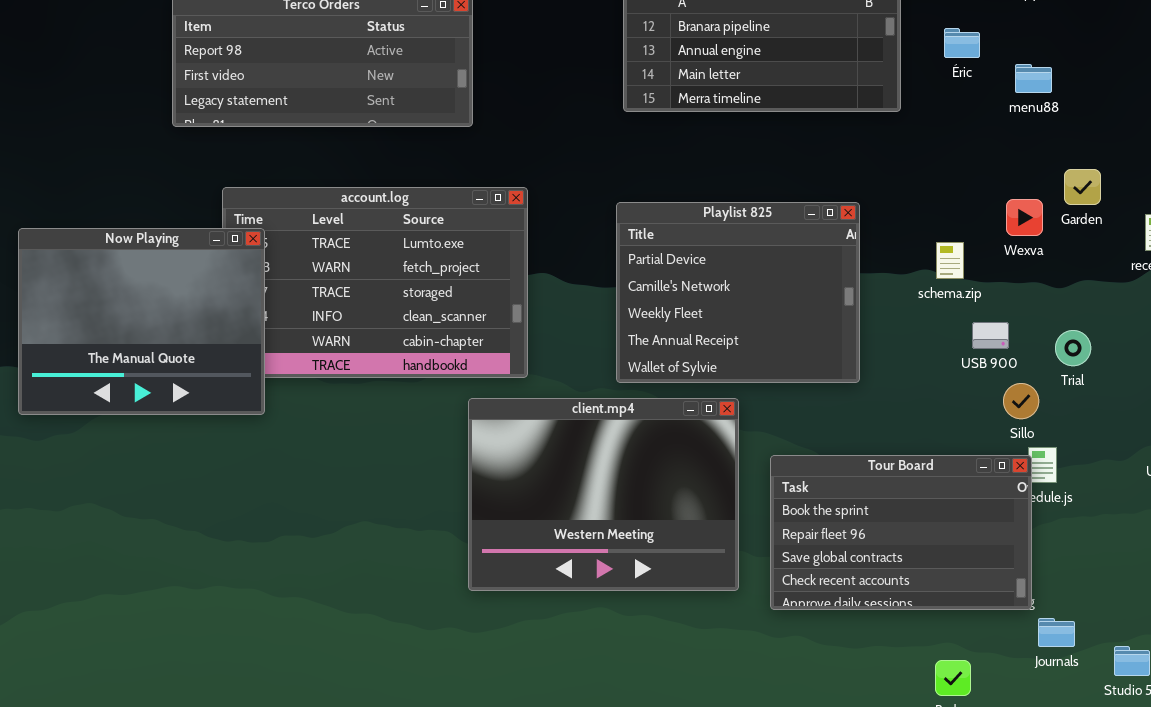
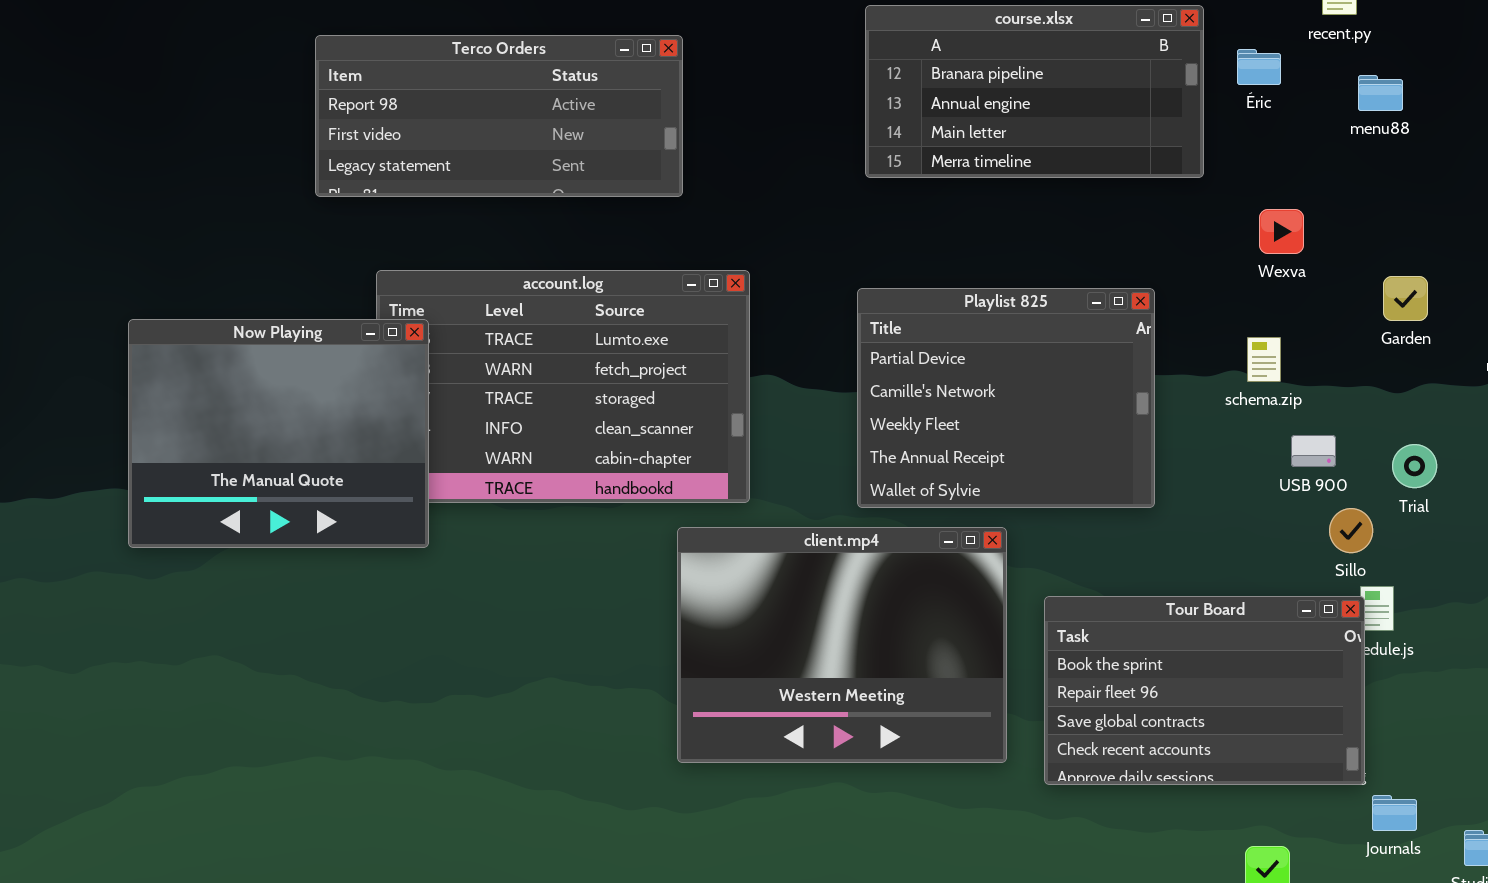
Éric: [944,28,980,58] -> [1237,49,1281,85], moved
menu88: [1015,64,1052,93] -> [1358,75,1403,111], moved
Garden: [1064,169,1101,205] -> [1383,276,1428,321], moved
Wexva: [1006,199,1043,236] -> [1259,209,1304,254], moved

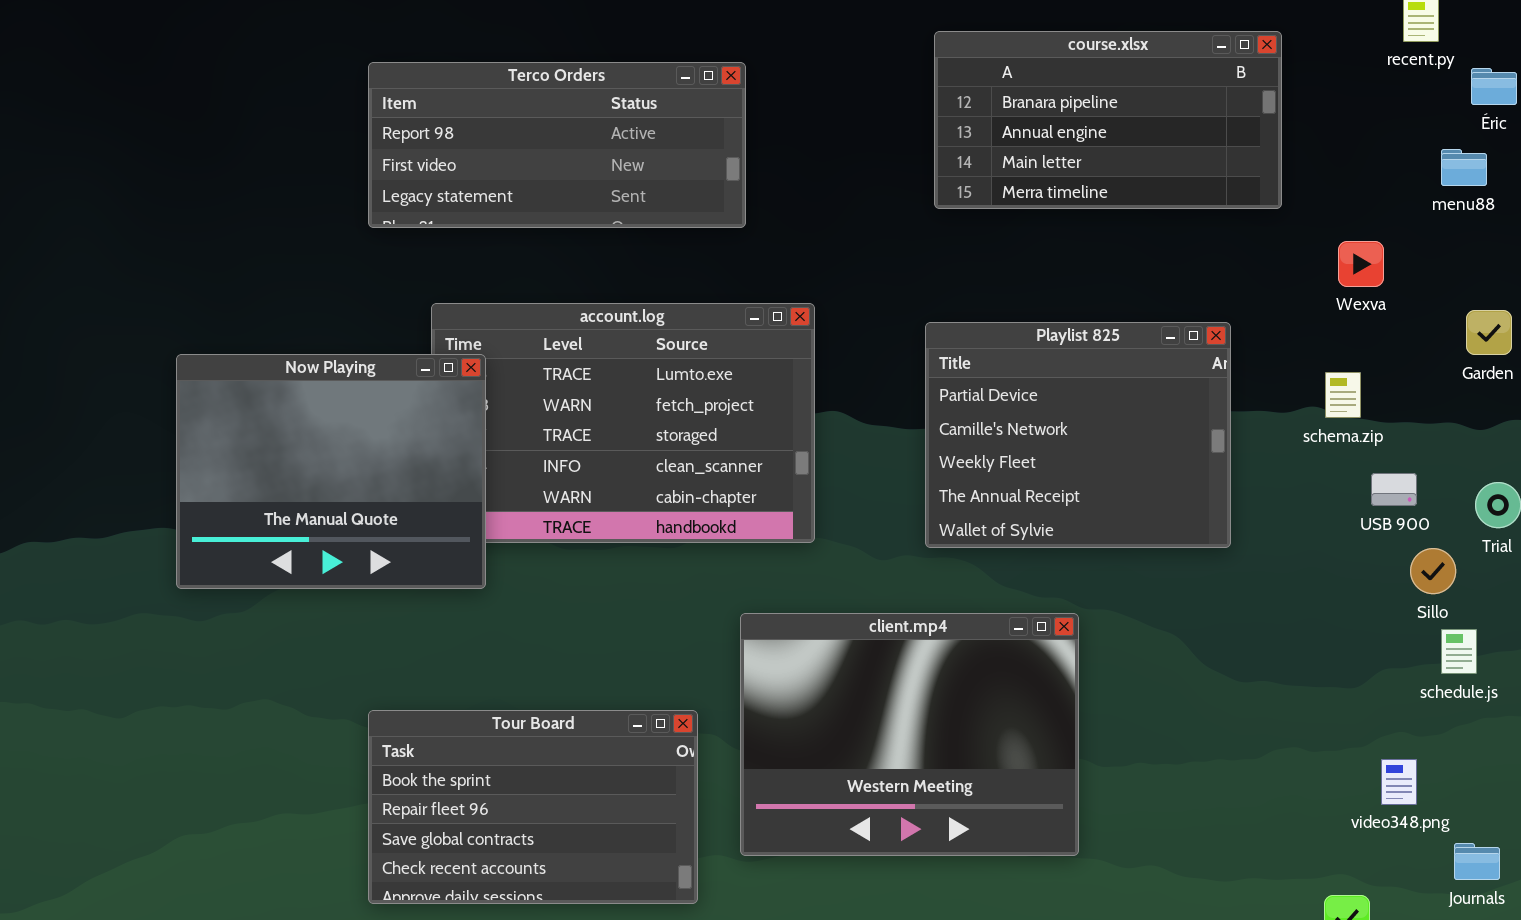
Éric: [1237,49,1281,85] -> [1471,68,1517,105], moved
menu88: [1358,75,1403,111] -> [1441,149,1487,186], moved
client.mp4: [677,527,1007,763] -> [740,613,1079,856], moved
Tour Board: [1044,596,1365,785] -> [368,710,698,904], moved

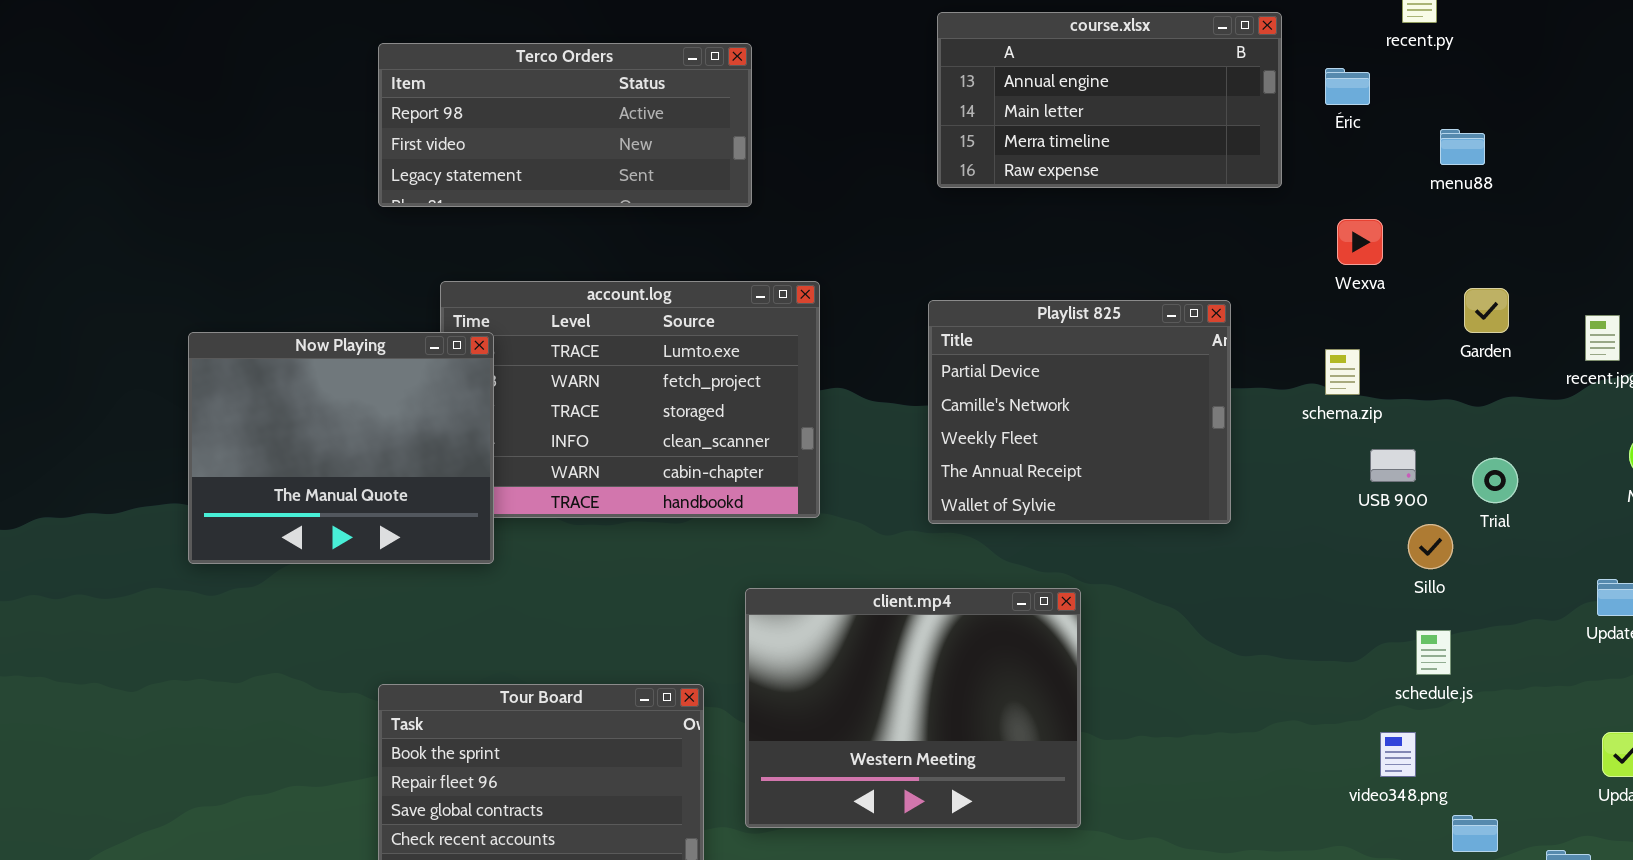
course.xlsx: [934,31,1282,209] -> [937,12,1282,188], scrolled down 1 row
Éric: [1471,68,1517,105] -> [1325,68,1370,105], moved
schedule.js: [1441,629,1477,674] -> [1416,630,1451,675], moved

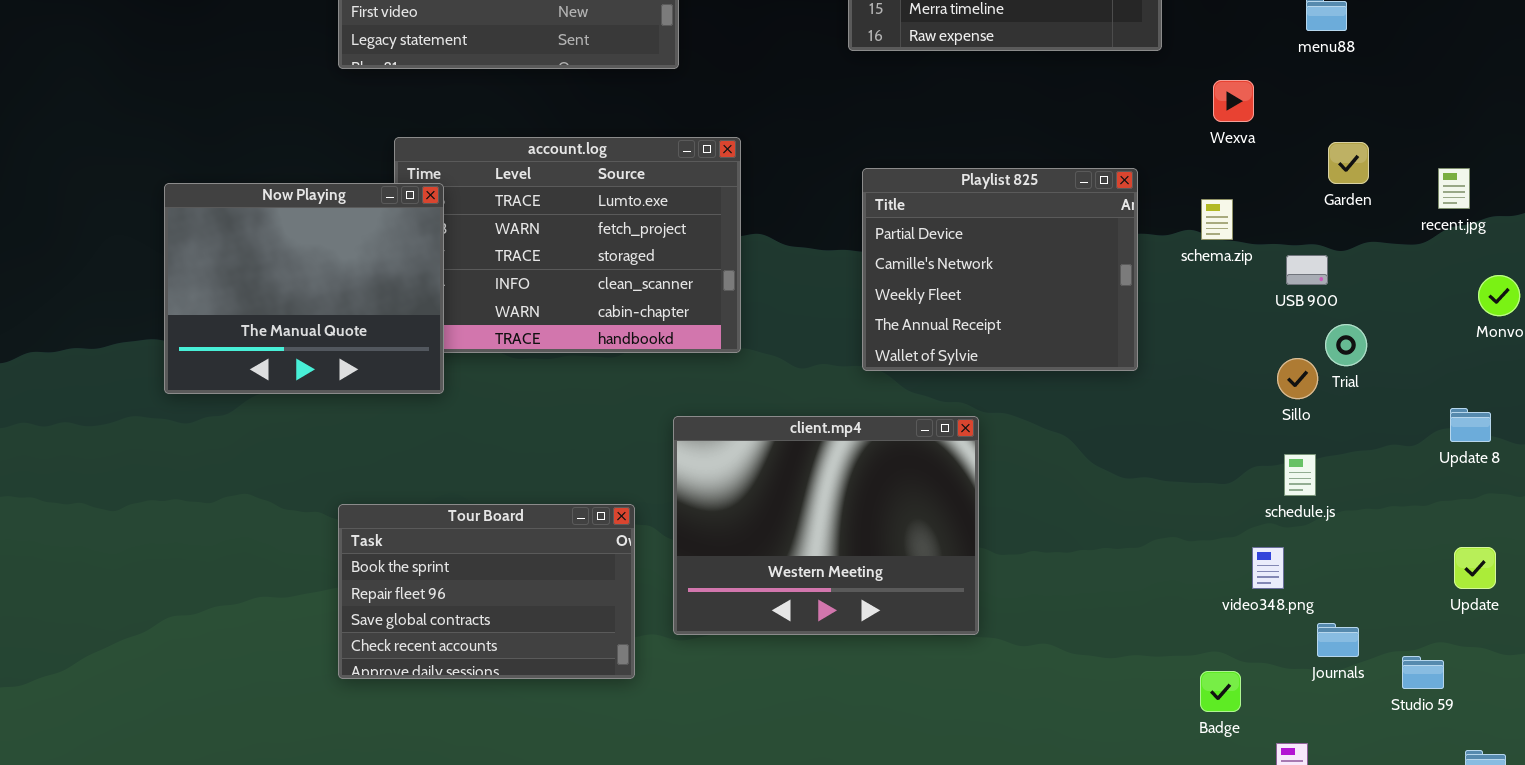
Playlist 825: [928,300,1231,524] -> [862,168,1138,371], moved
USB 900: [1370,449,1416,482] -> [1286,255,1328,285], moved
Trial: [1472,458,1518,503] -> [1325,324,1367,366], moved

